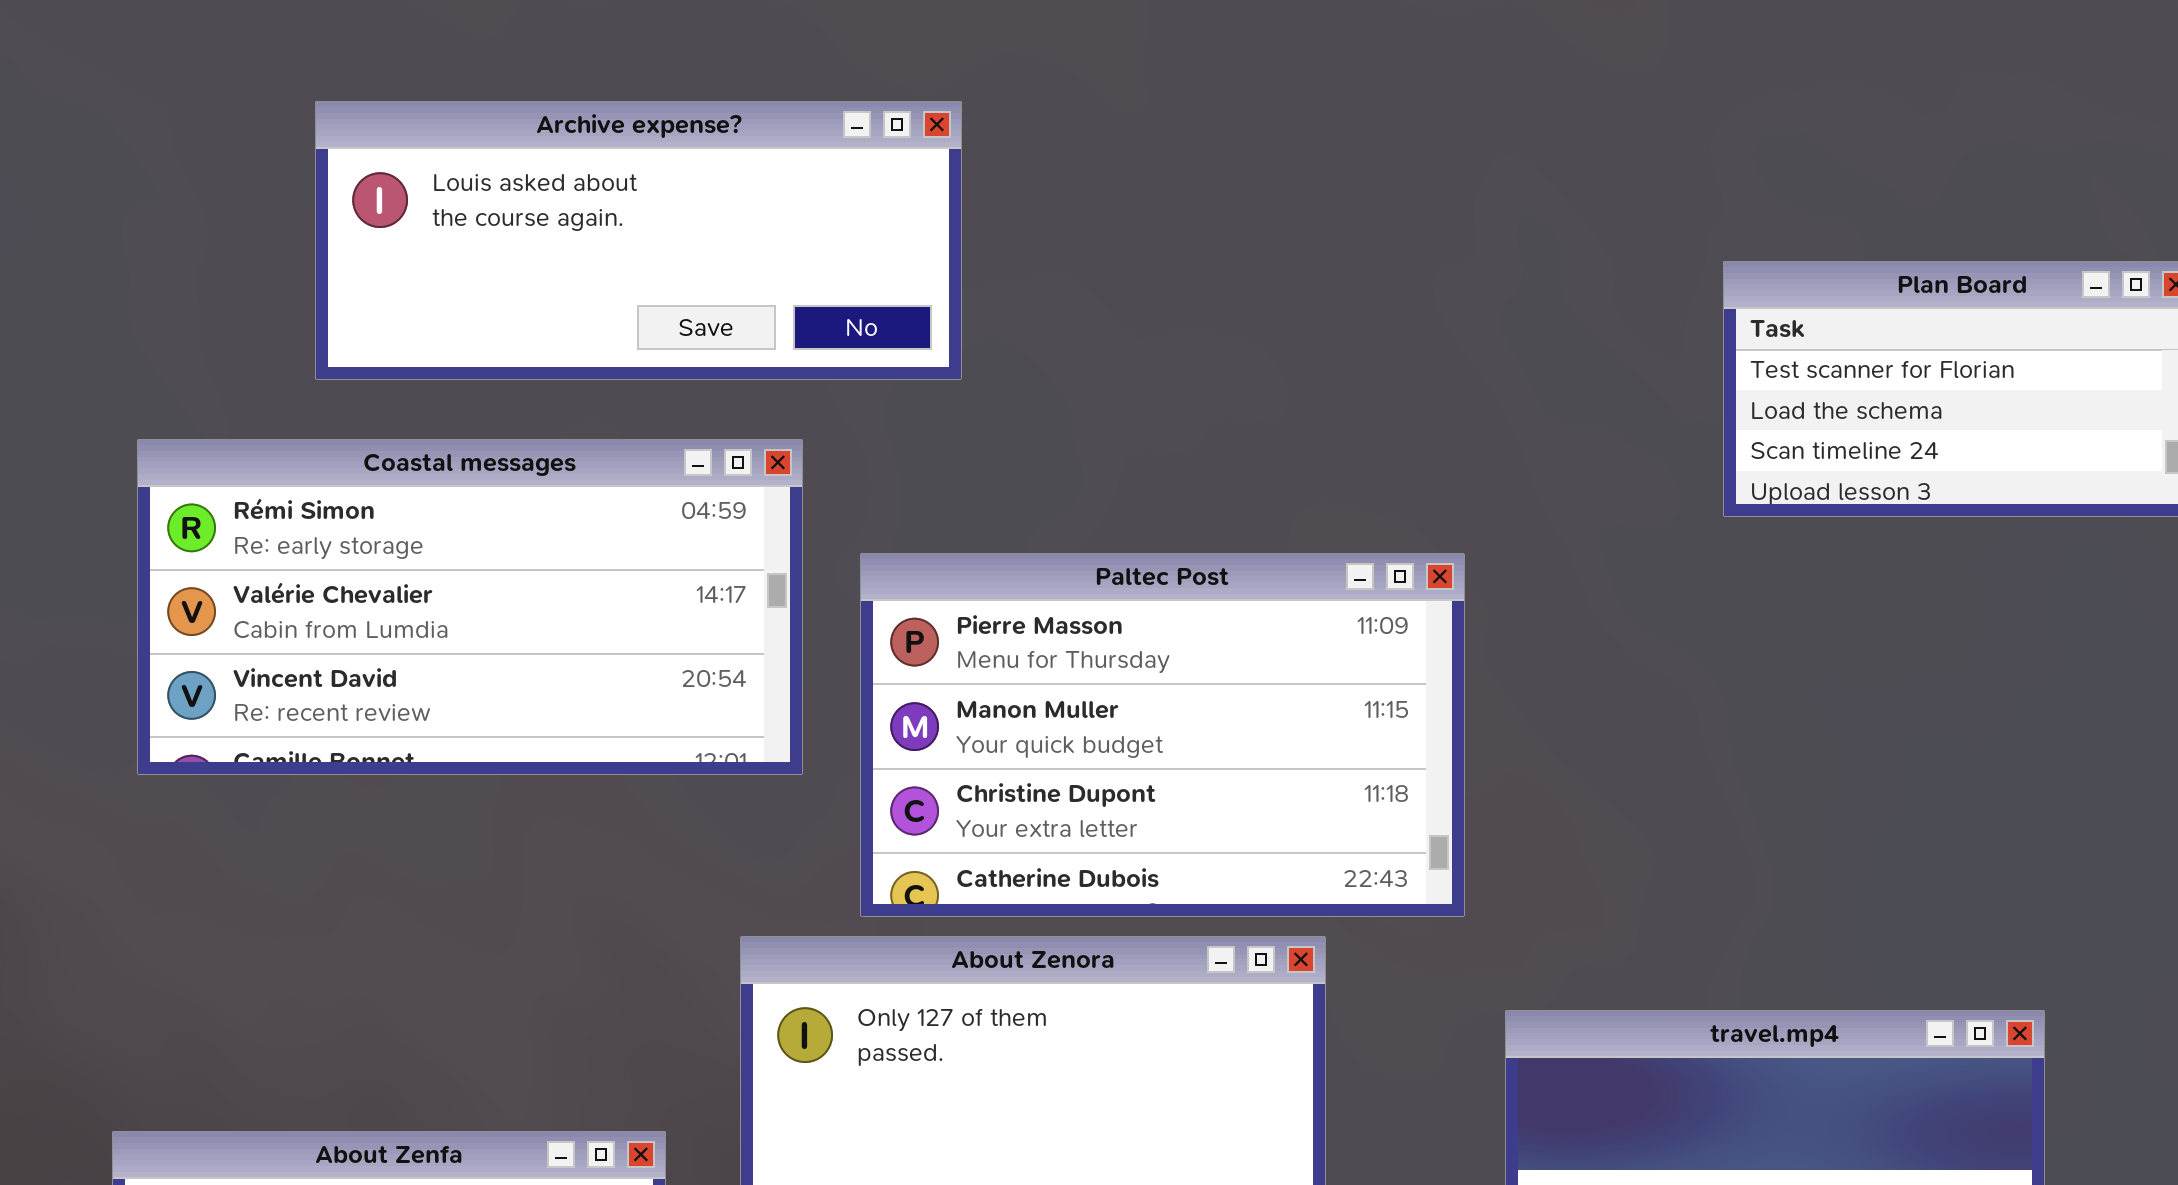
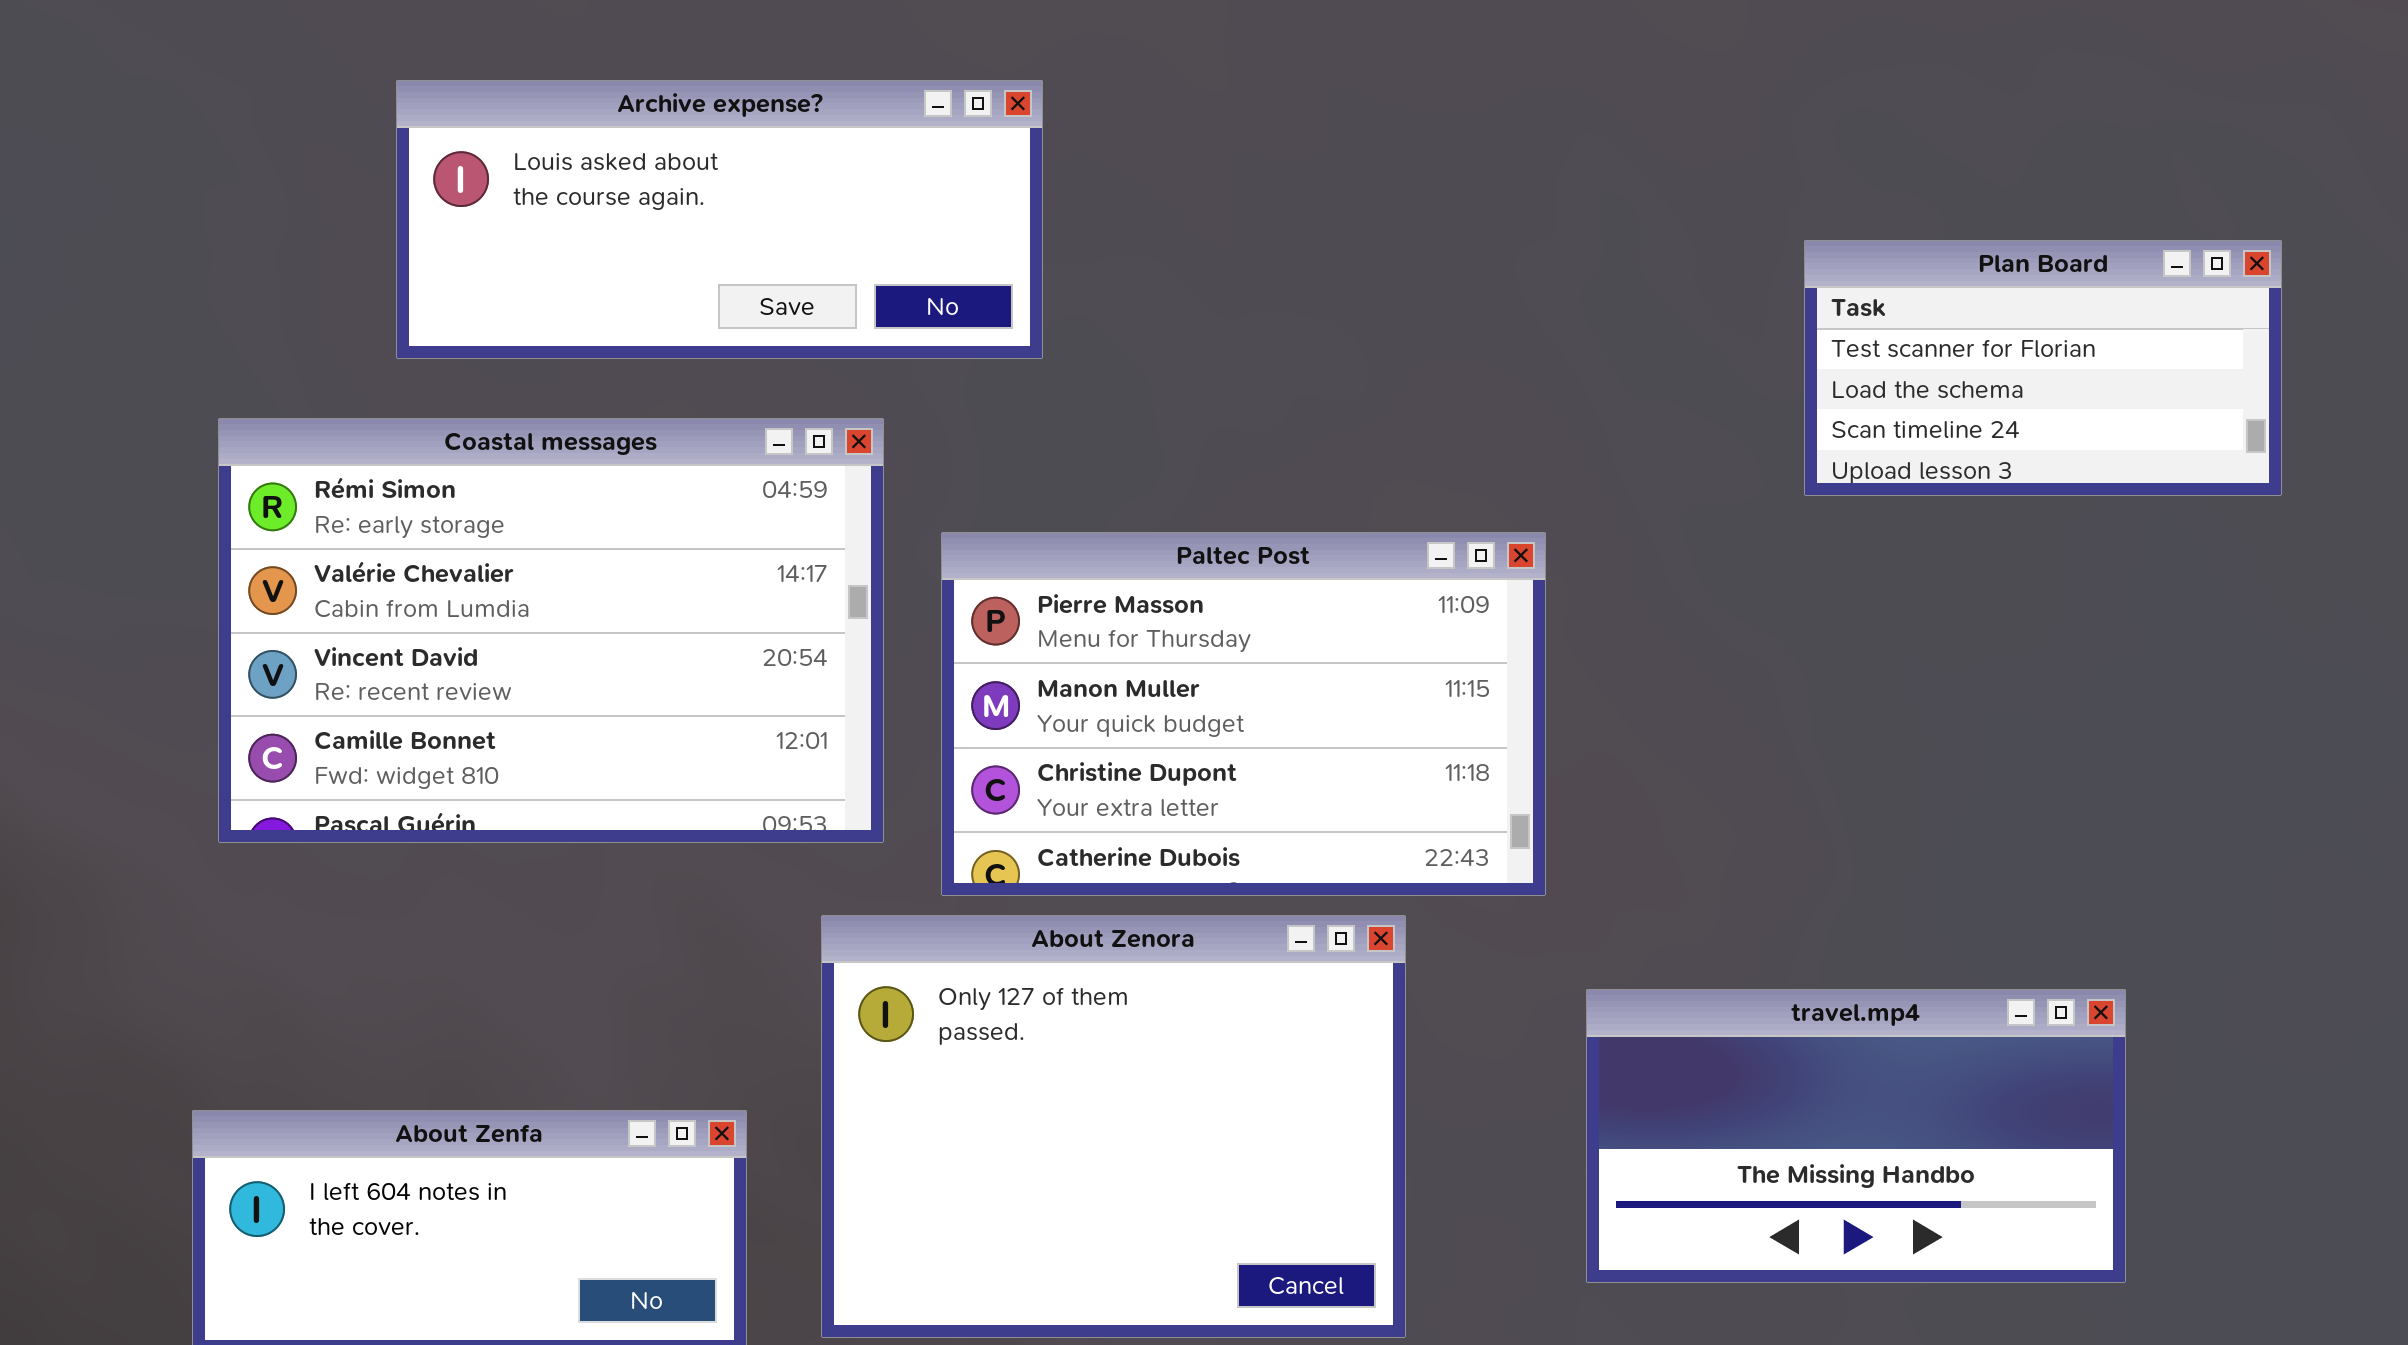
Coastal messages: [137,439,803,775] -> [218,418,884,843], resized

